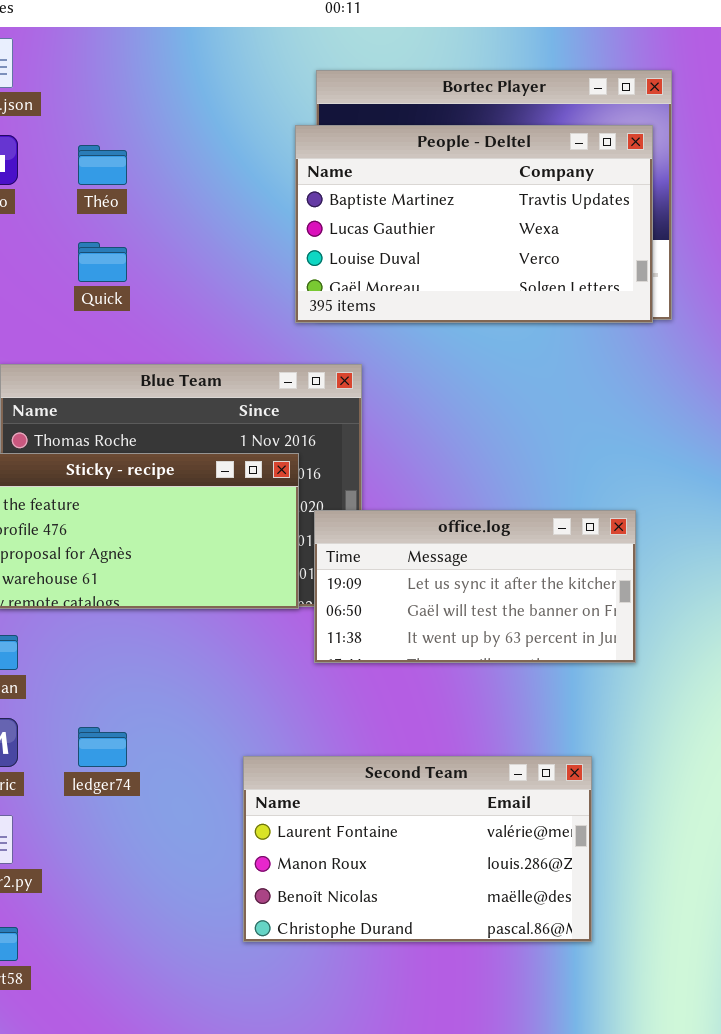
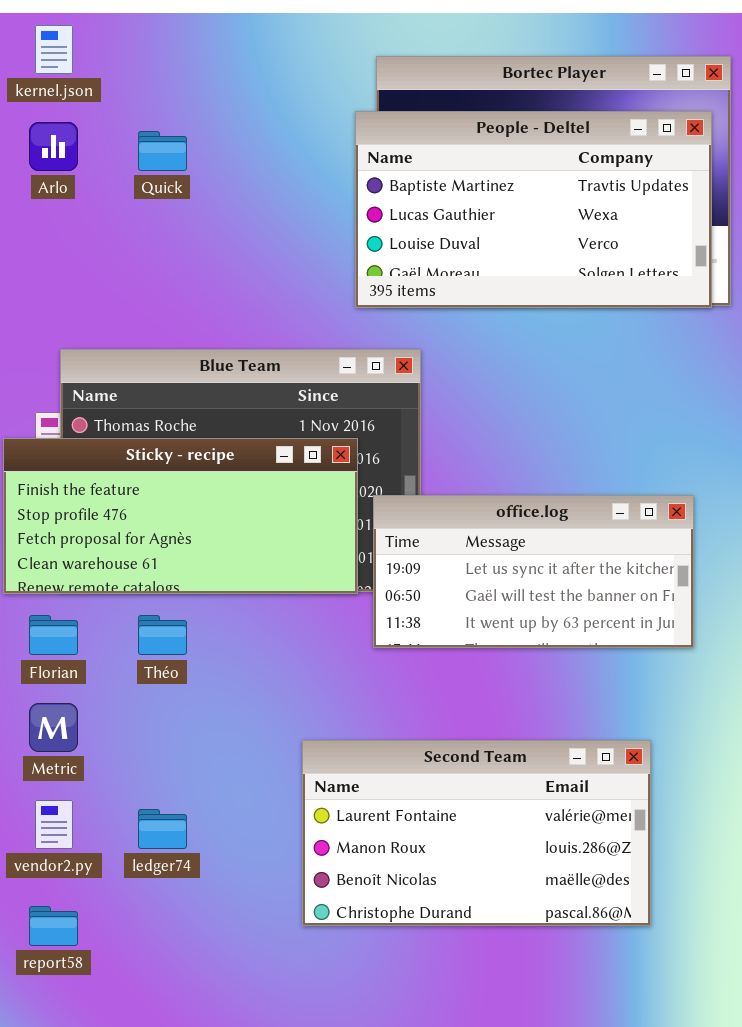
Théo: [78,145,127,185] -> [138,615,187,655], moved
Quick: [78,242,127,282] -> [138,131,187,171], moved
ledger74: [78,727,127,767] -> [138,809,187,849], moved

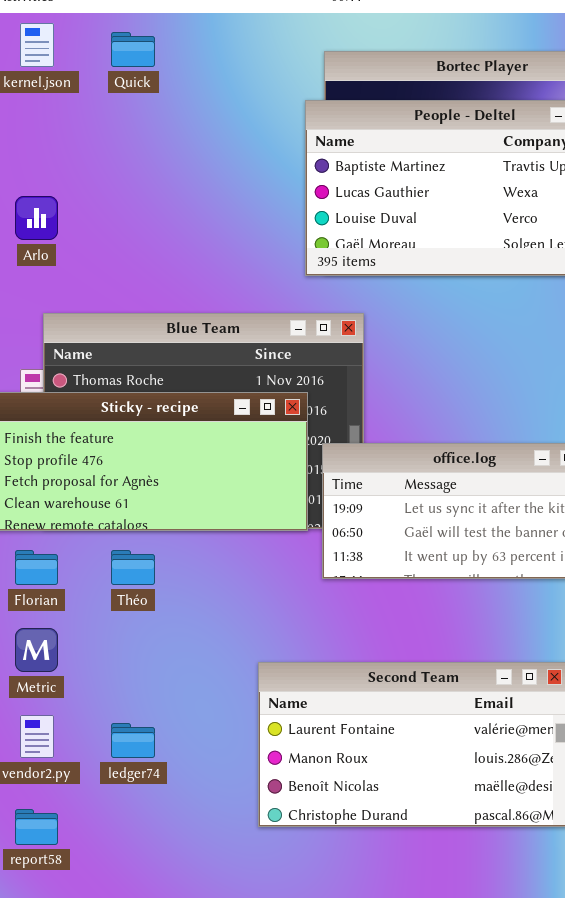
Arlo: [29,122,78,171] -> [15,196,58,240], moved
Quick: [138,131,187,171] -> [111,32,155,67], moved

